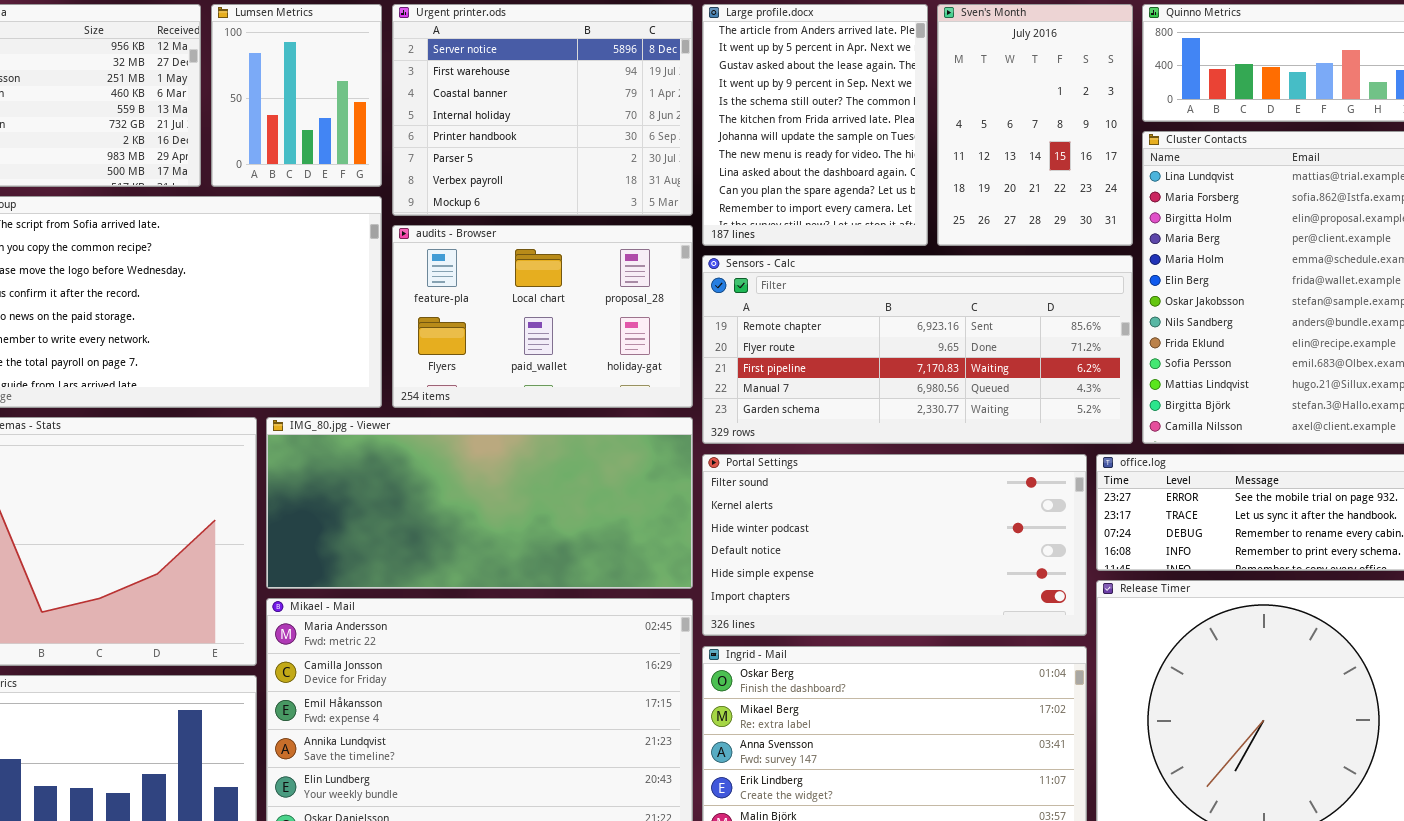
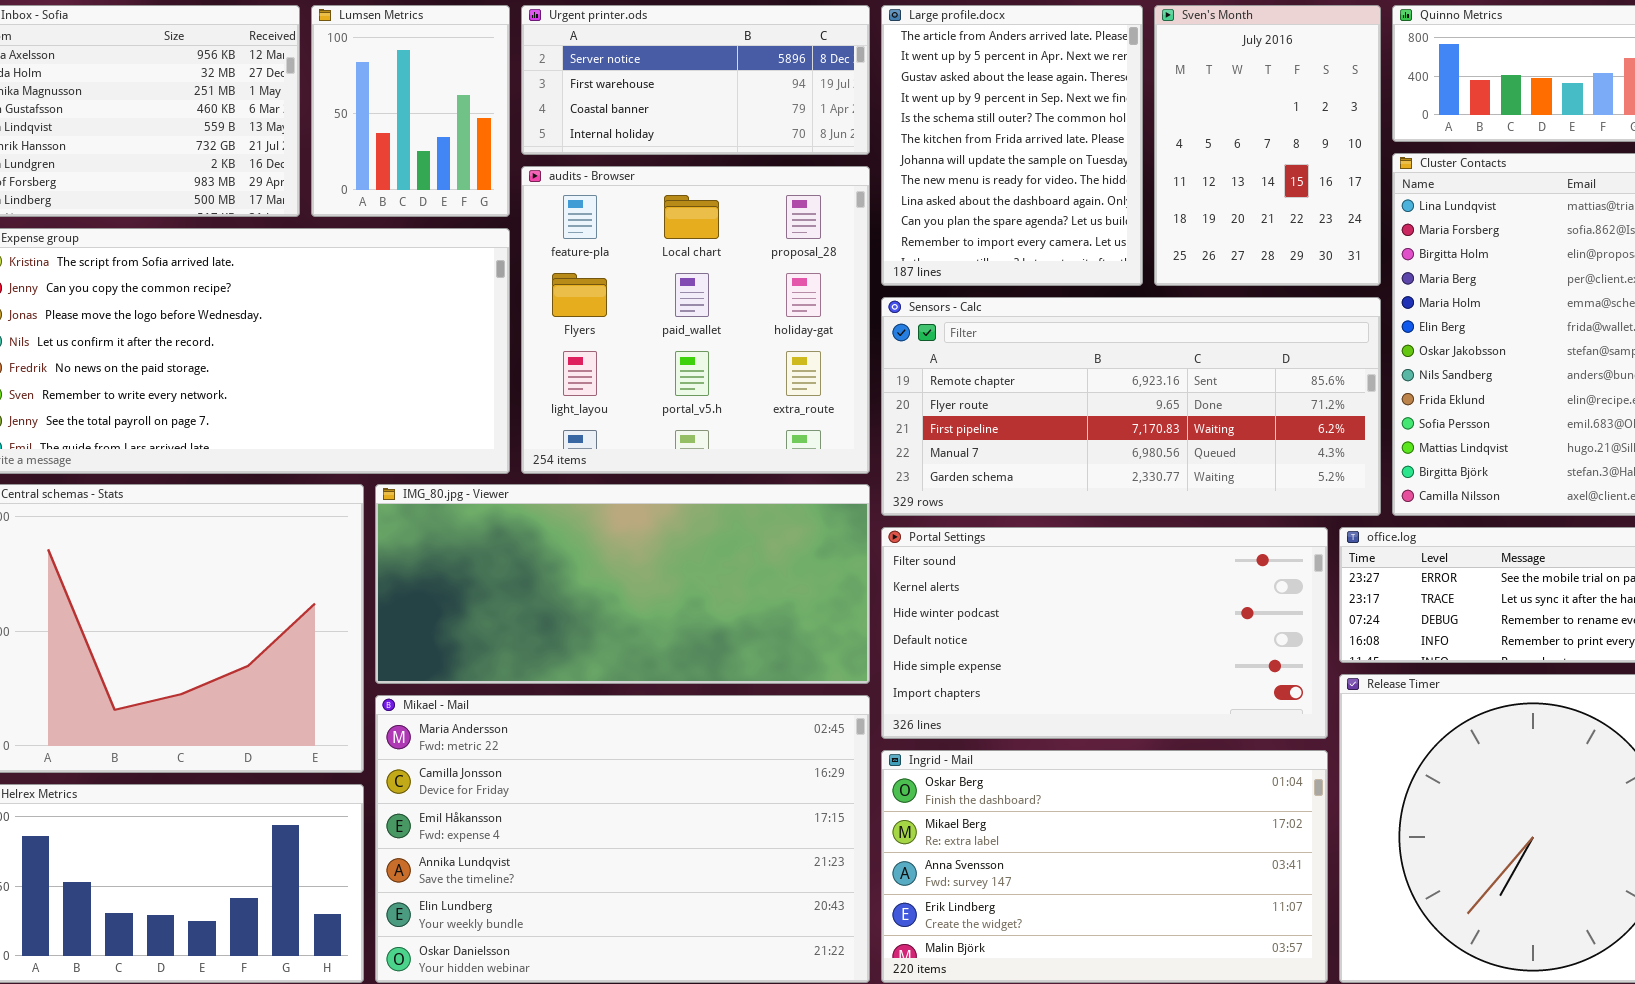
Urgent printer.ods: [392,4,693,216] -> [521,5,870,155], resized
audits - Browser: [392,225,693,408] -> [521,166,870,474], resized

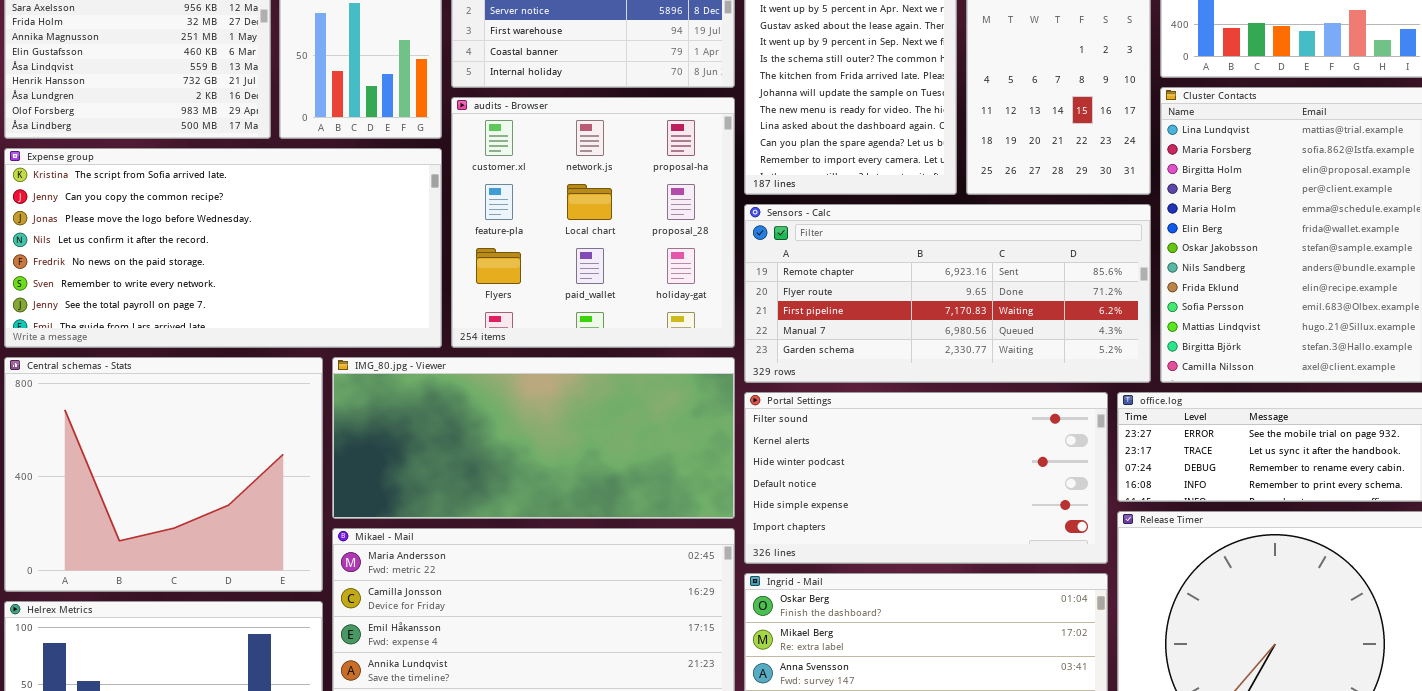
audits - Browser: [521,166,870,474] -> [451,97,735,348], scrolled up 1 row

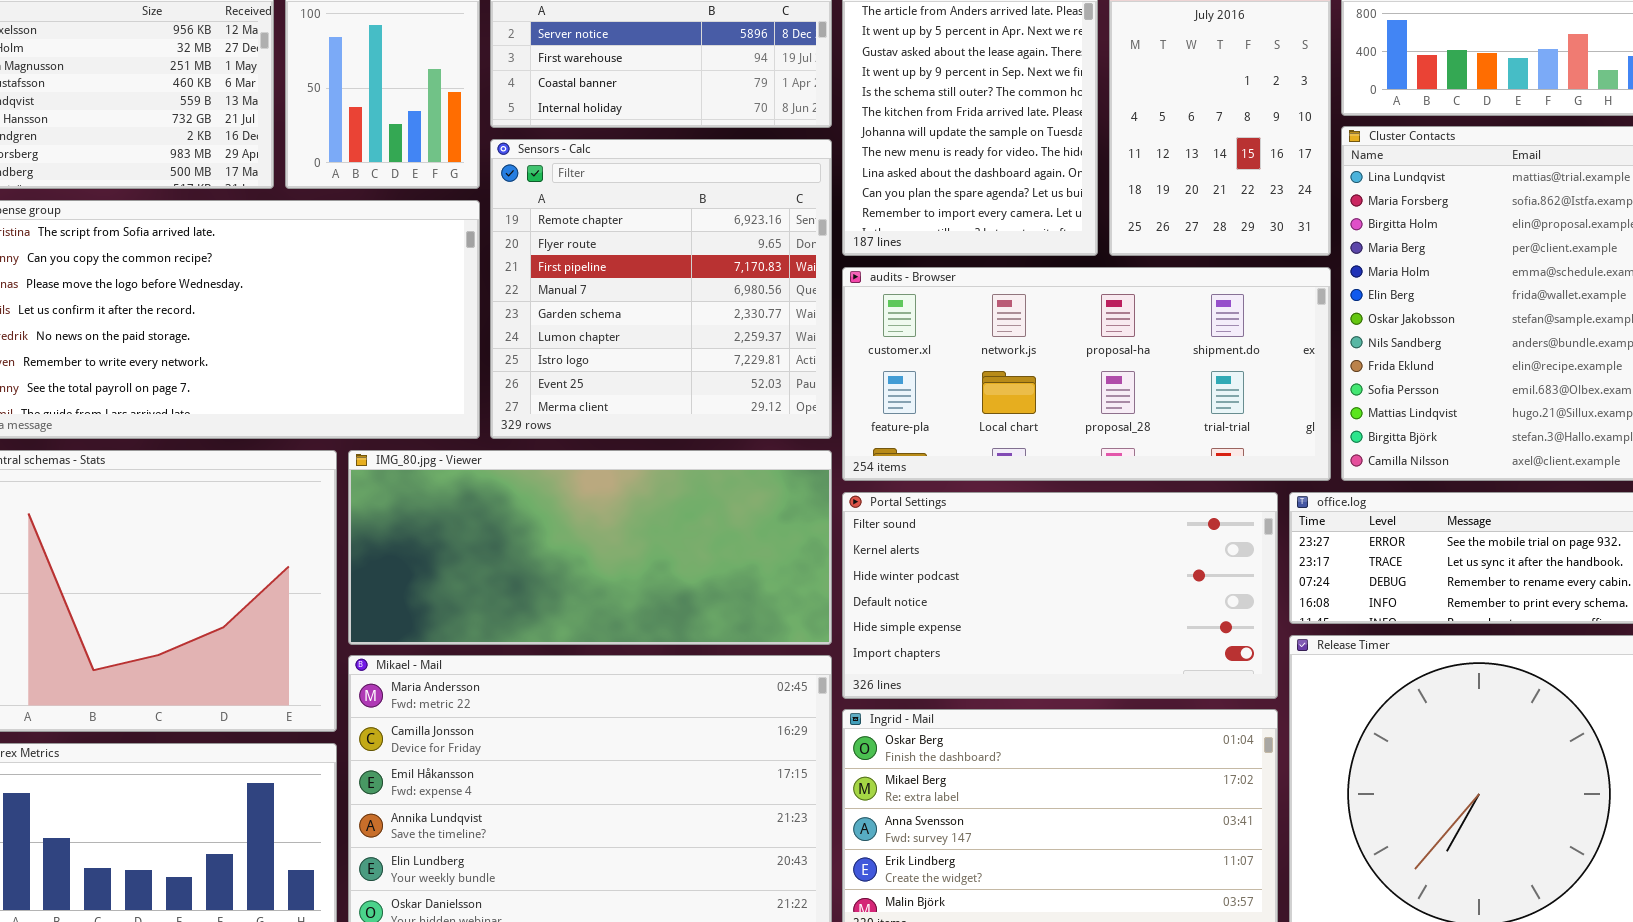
audits - Browser: [451,97,735,348] -> [842,267,1331,481], moved, resized
Sensors - Calc: [744,204,1151,383] -> [490,139,832,439], moved, resized

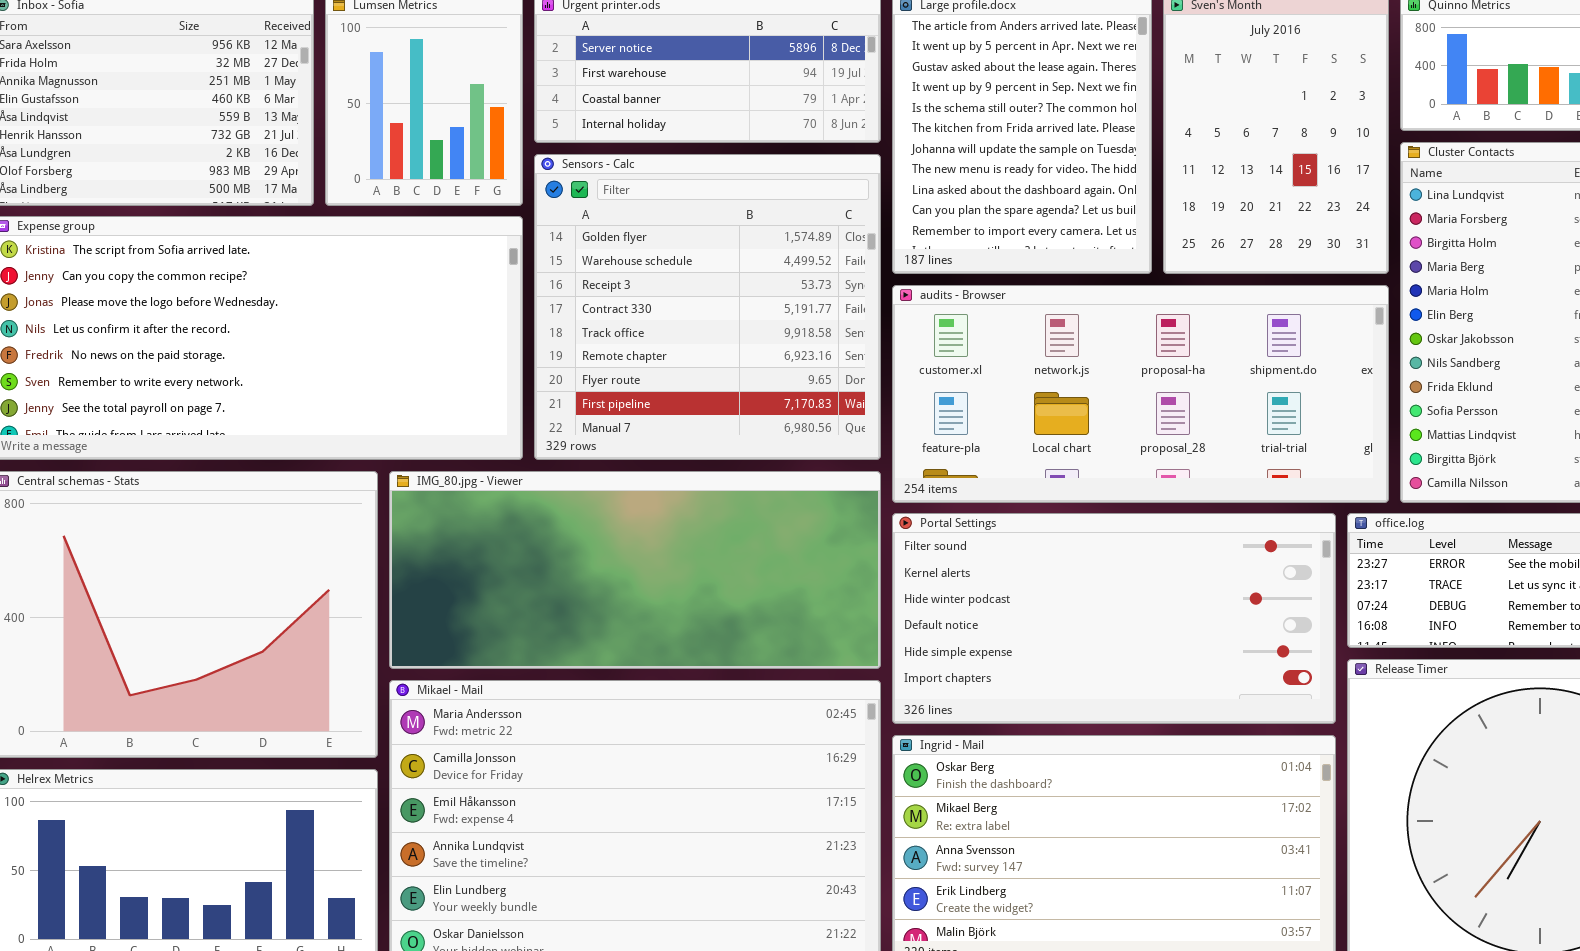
Sensors - Calc: [490,139,832,439] -> [534,154,881,460], scrolled up 5 rows

